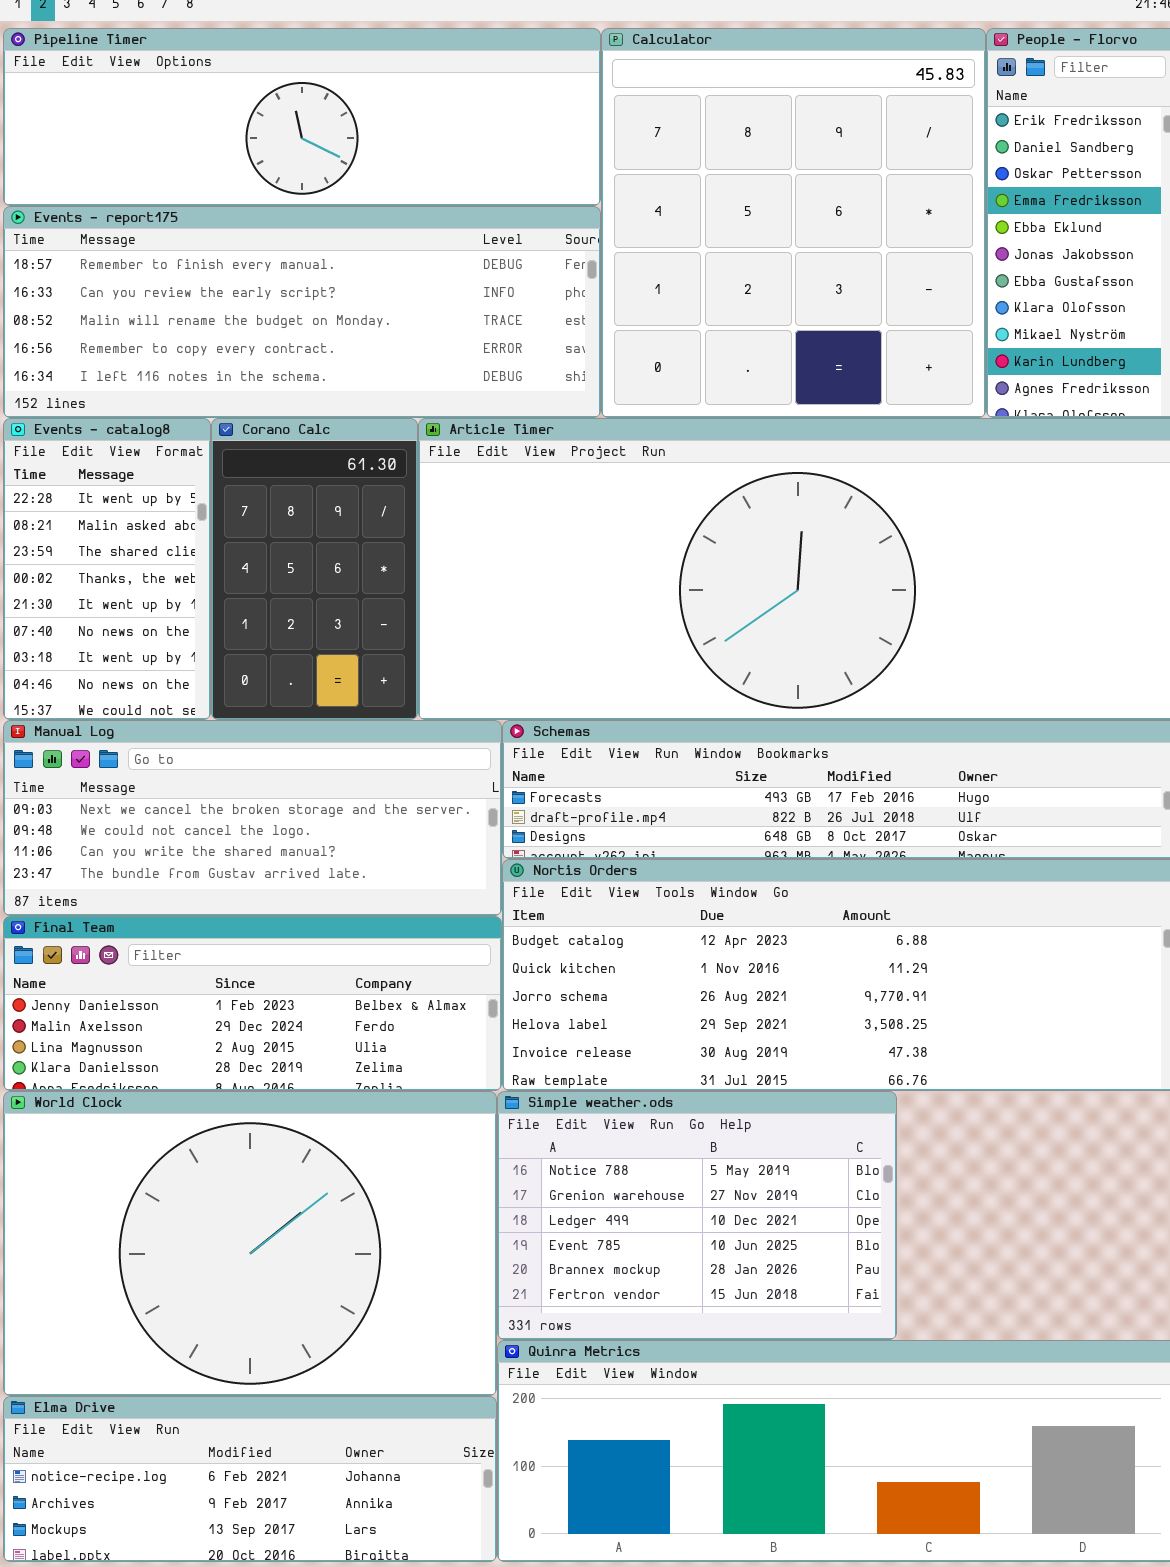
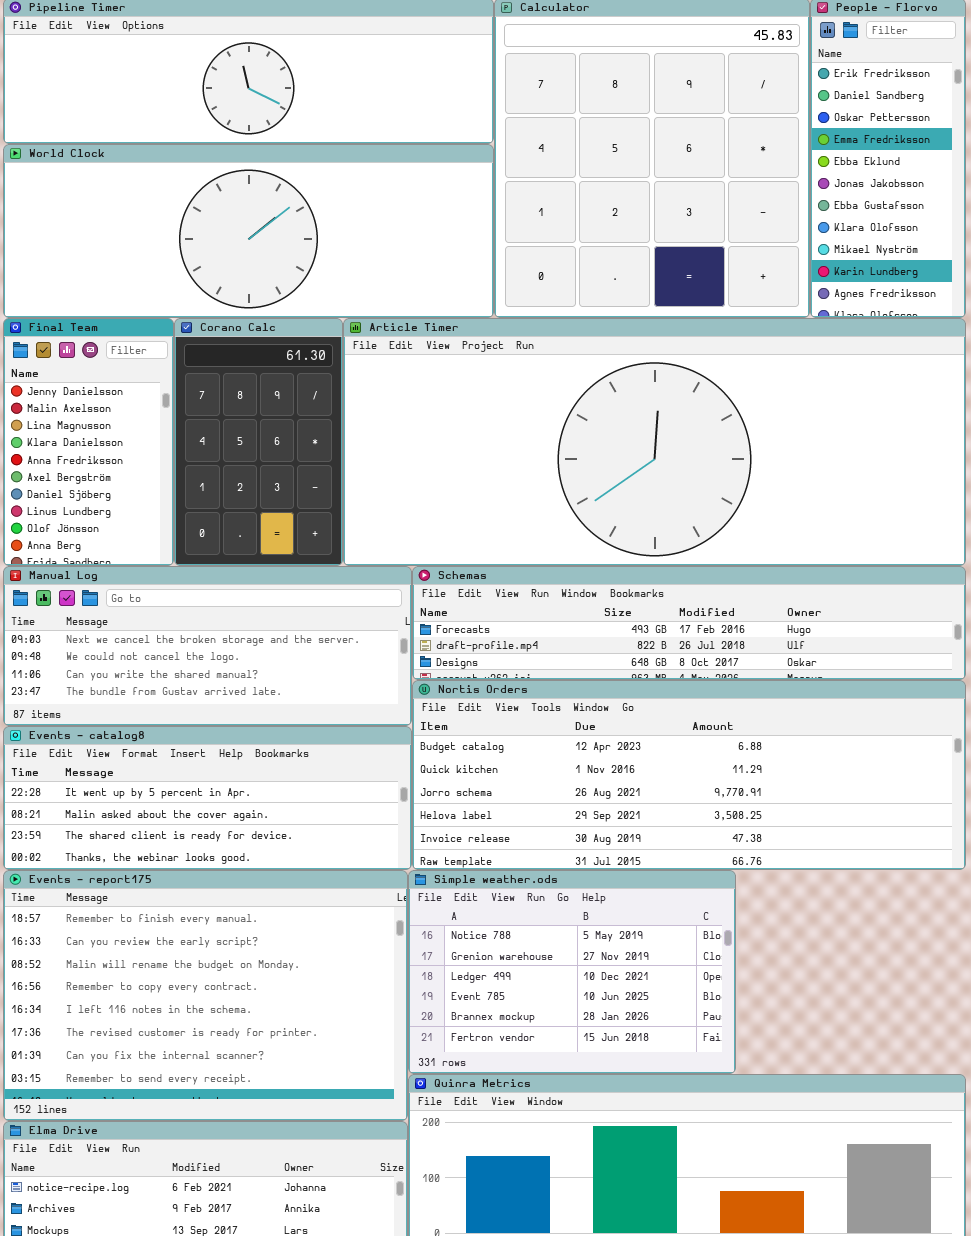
Events - report175: [3,206,601,418] -> [3,870,408,1121], moved, resized
Events - catalog8: [3,418,211,720] -> [3,726,412,870], moved, resized
Final Team: [3,916,502,1091] -> [3,318,174,566], moved, resized
World Clock: [3,1091,497,1396] -> [3,144,494,318], moved, resized

